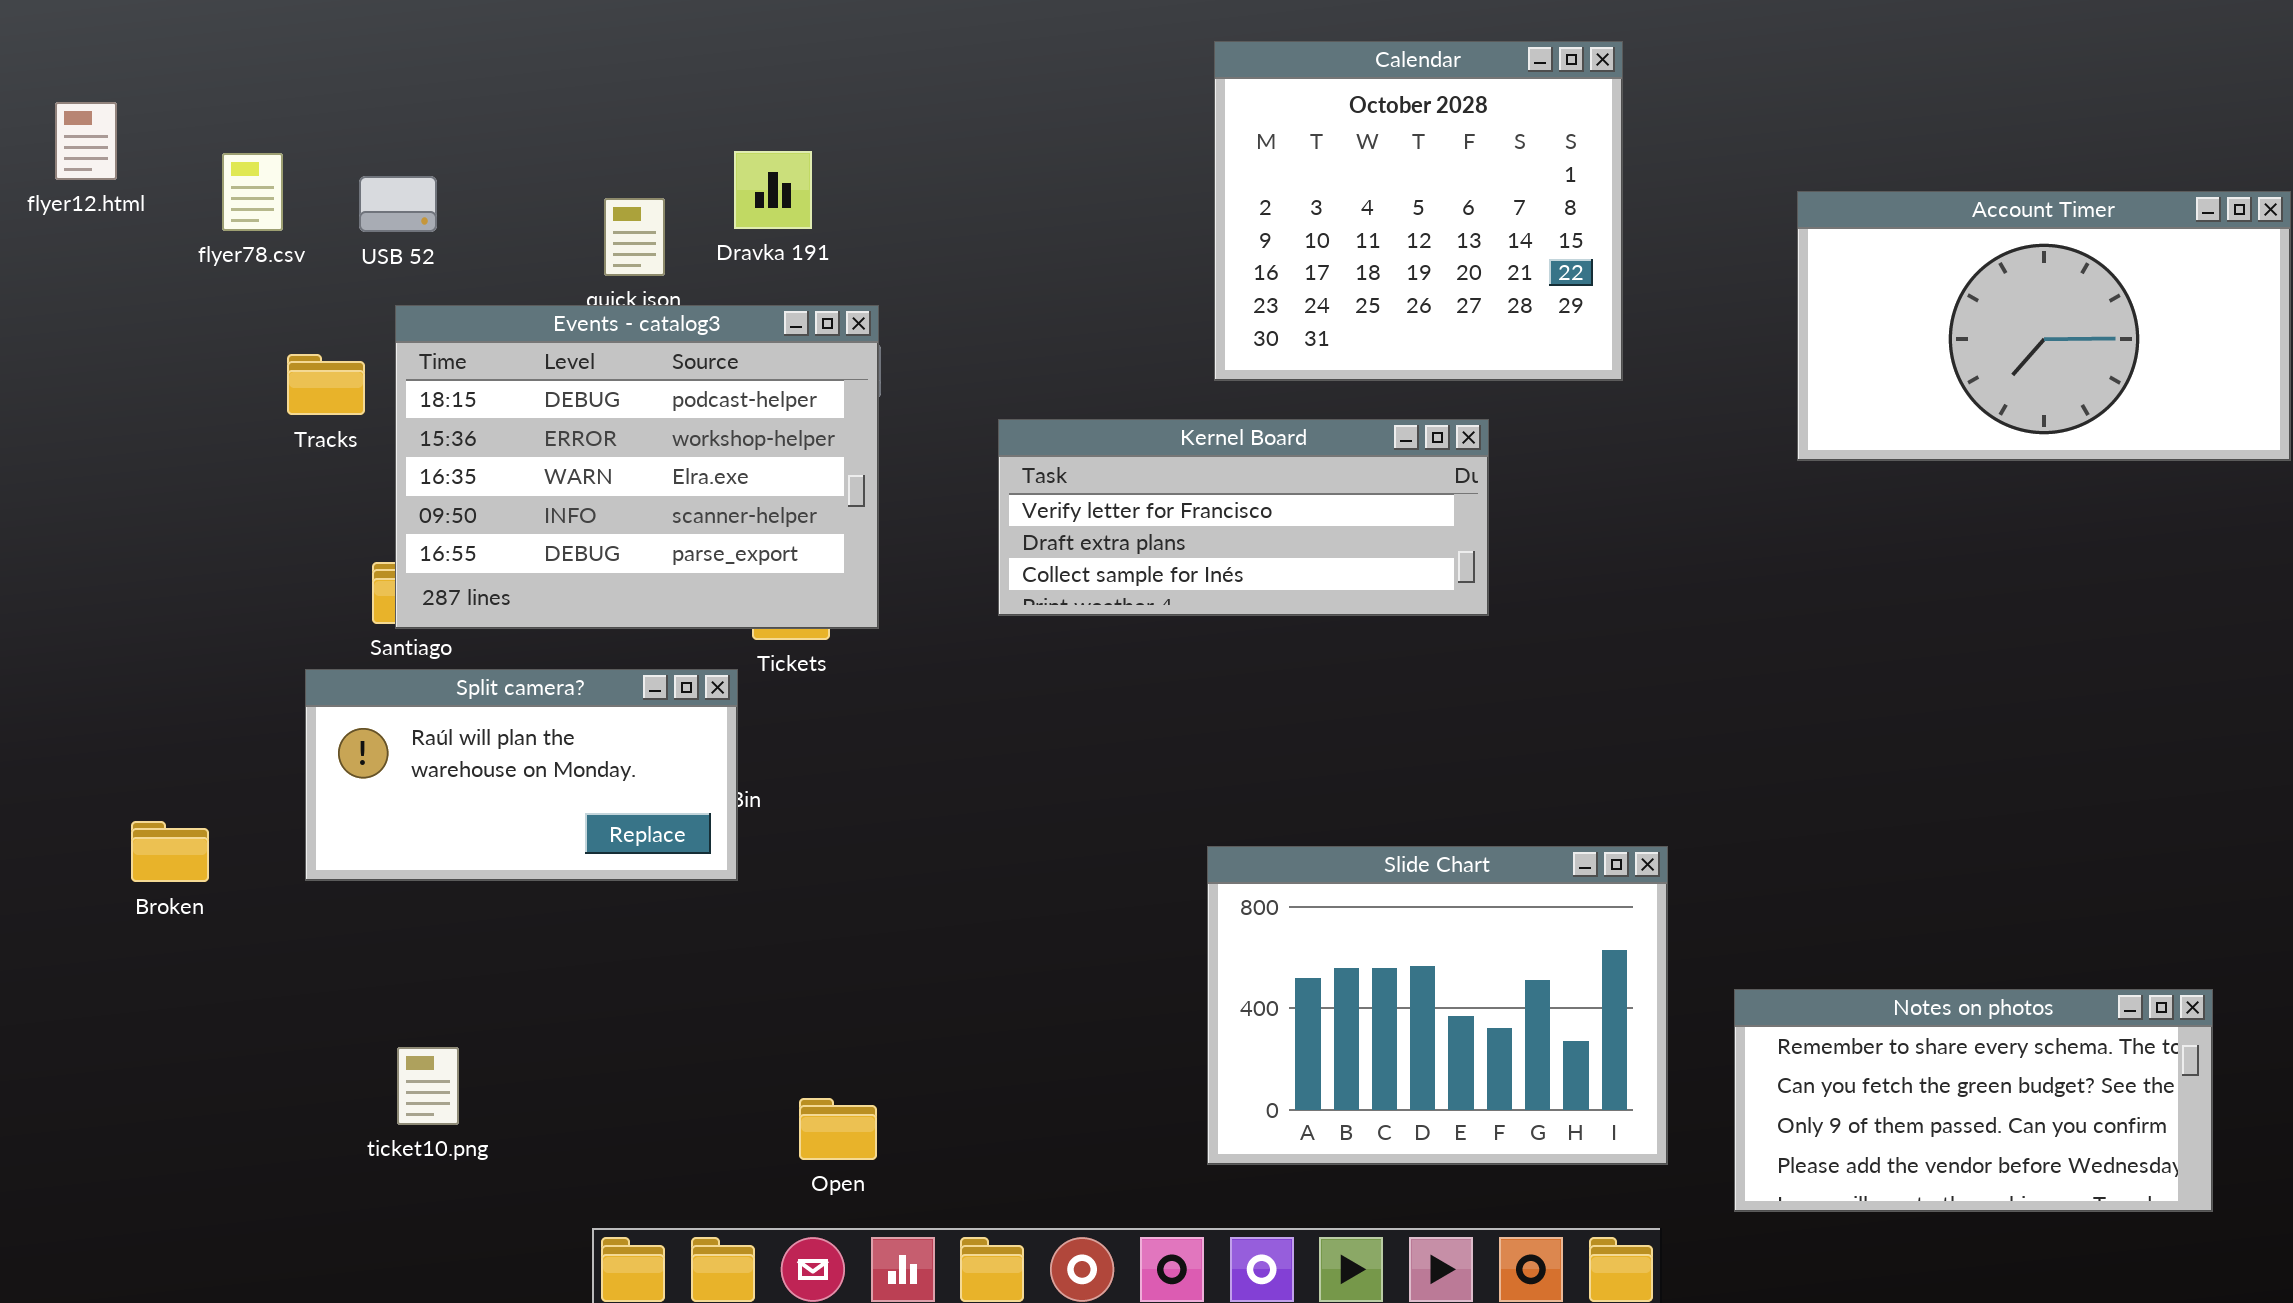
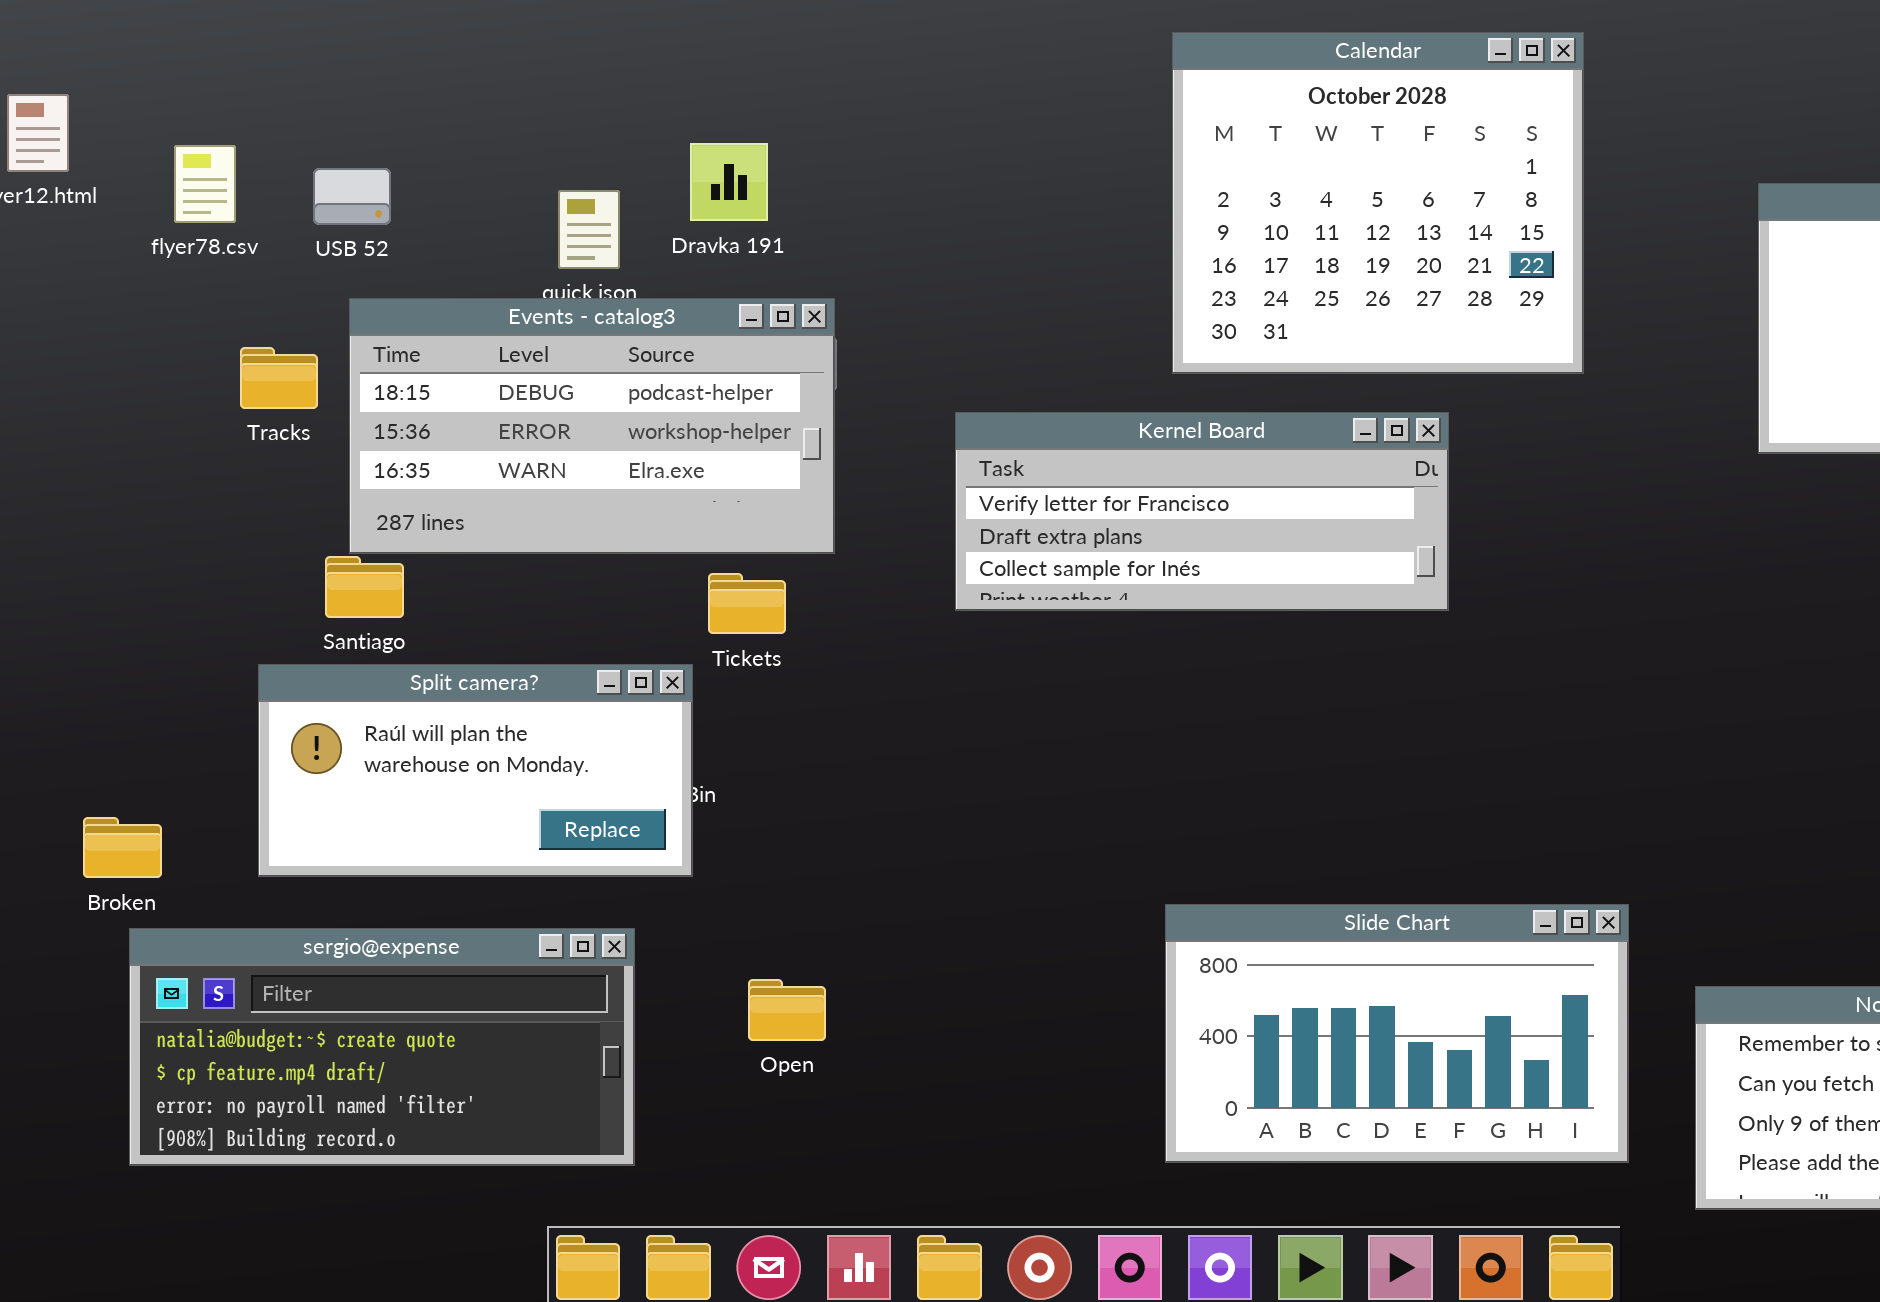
Events - catalog3: [395,305,879,629] -> [349,298,835,554], resized
Slide Chart: [1207,846,1668,1165] -> [1165,904,1629,1163], resized
sergio@expense: none -> [129,928,635,1166], opened
Open: [799,1098,877,1160] -> [748,979,826,1041], moved

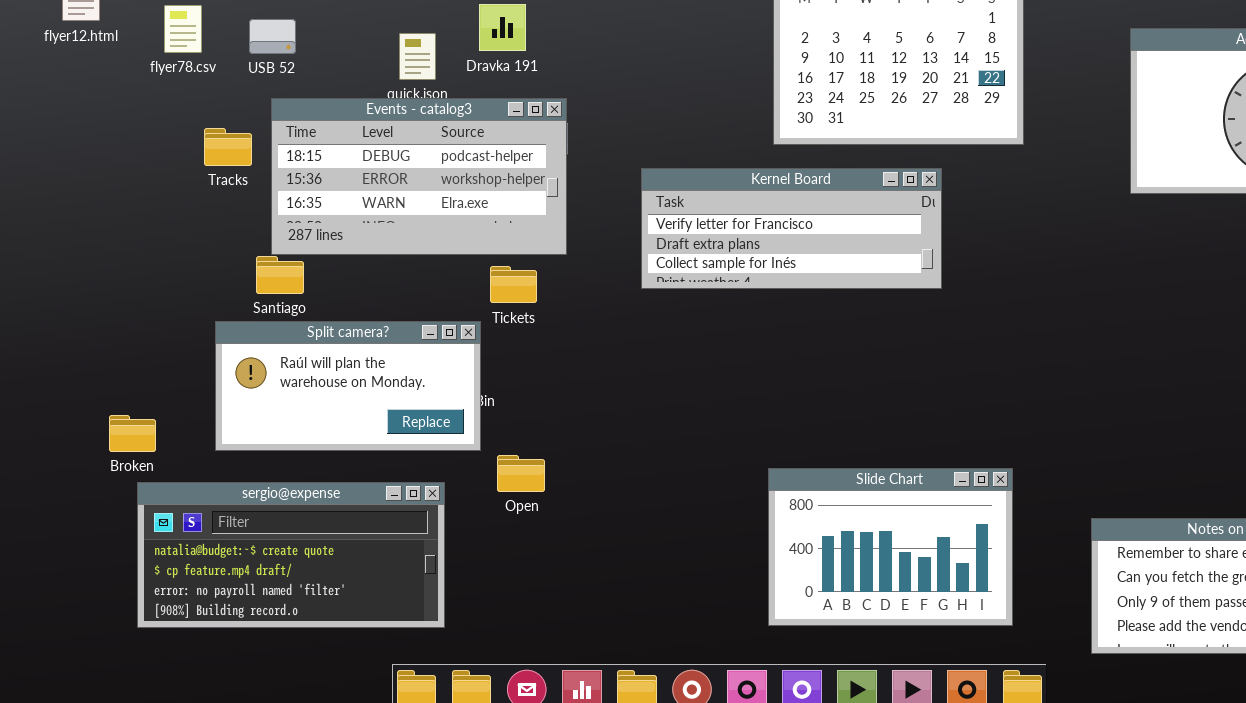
Slide Chart: [1165,904,1629,1163] -> [768,468,1013,626], resized
Open: [748,979,826,1041] -> [497,455,545,492], moved

